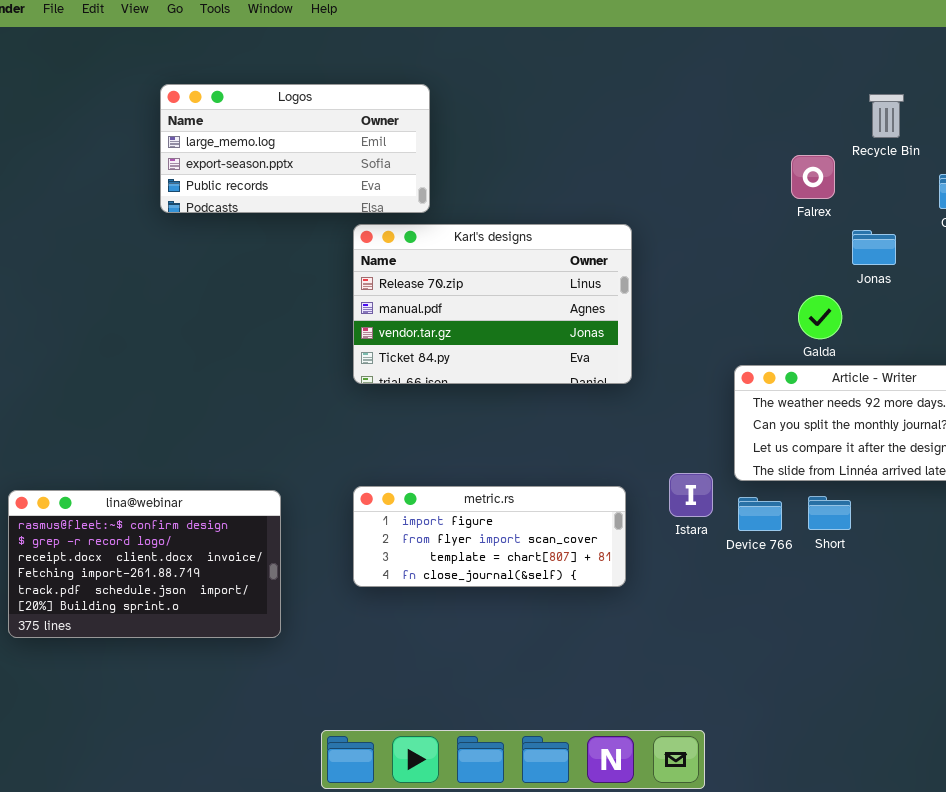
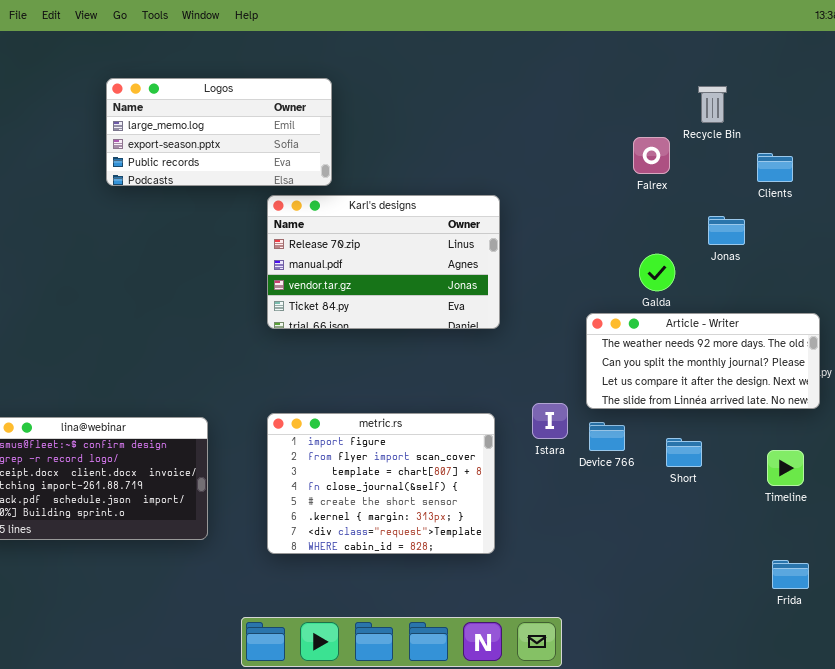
Jonas: [852,230,896,265] -> [708,216,745,245], moved
metric.rs: [353,486,626,587] -> [267,413,495,554], resized
Short: [808,496,851,530] -> [666,438,702,467], moved

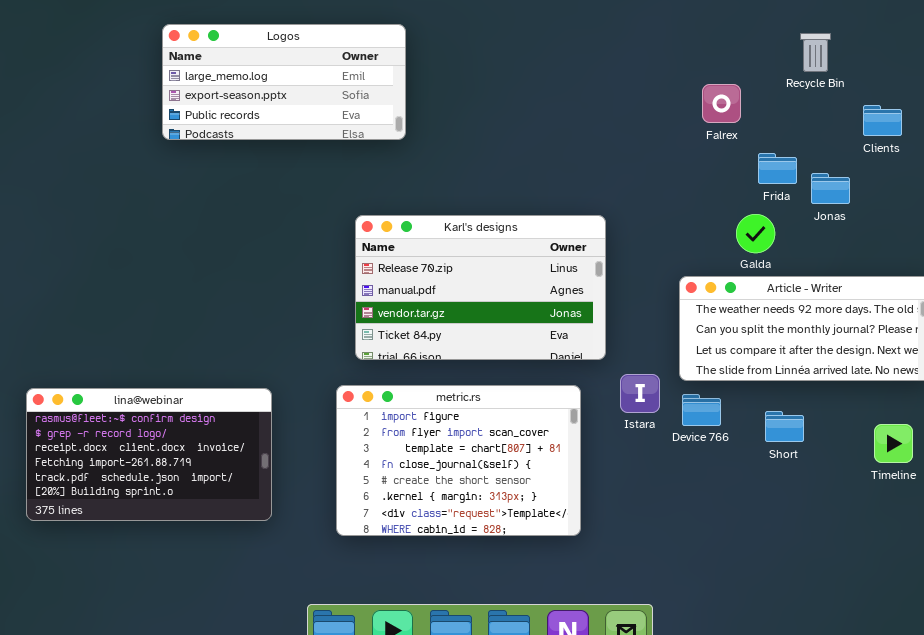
Falrex: [633,137,670,174] -> [702,84,741,123], moved
Karl's designs: [267,195,500,329] -> [355,215,606,360], moved
Frida: [772,560,809,589] -> [758,153,797,184], moved

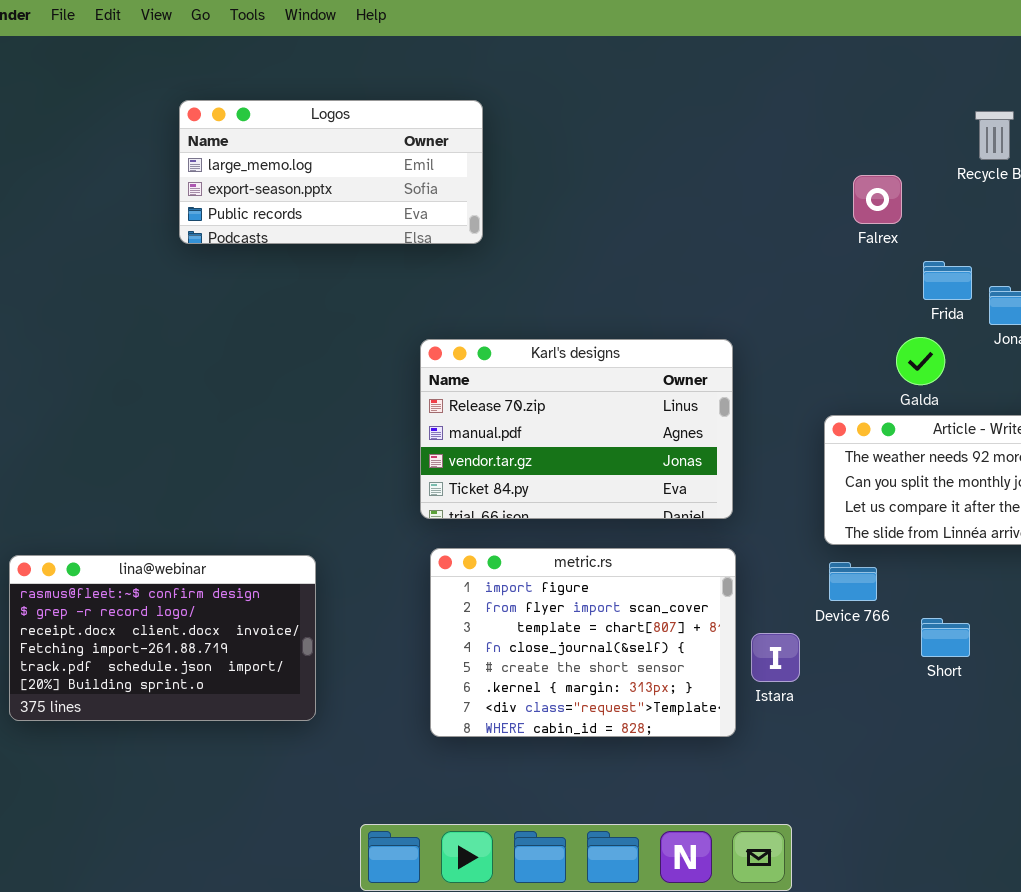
Istara: [620,374,660,413] -> [751,633,800,682], moved
metric.rs: [336,385,581,536] -> [430,548,736,737], moved
Short: [765,411,804,442] -> [921,618,970,657], moved

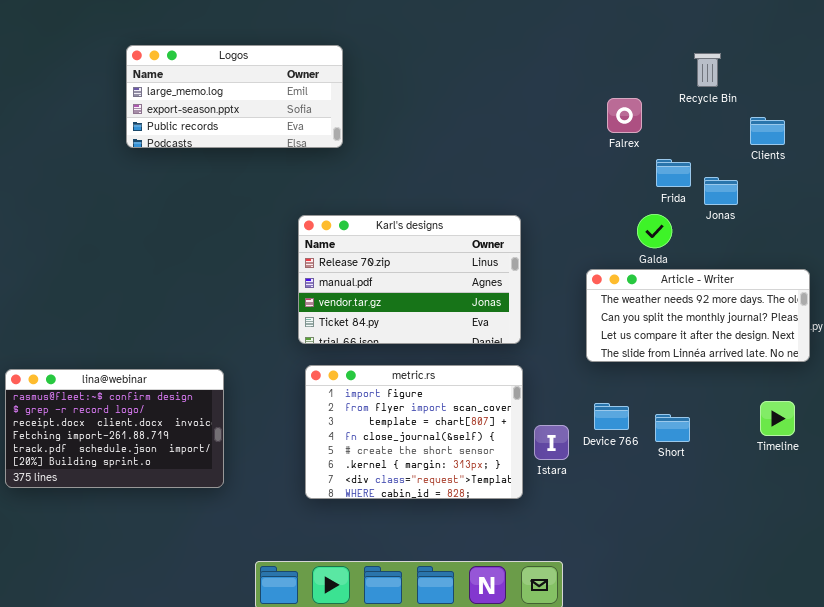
Device 766: [829,562,877,601] -> [594,403,629,430], moved

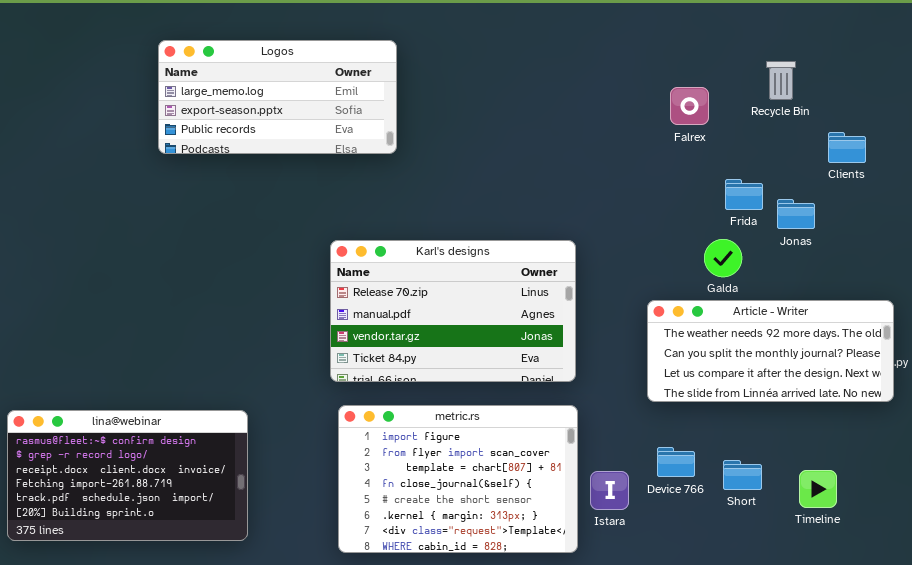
Logos: [126,45,343,148] -> [158,40,397,154], moved
Falrex: [607,98,642,133] -> [670,87,709,125], moved
Timeline: [760,401,795,436] -> [799,470,837,508], moved

